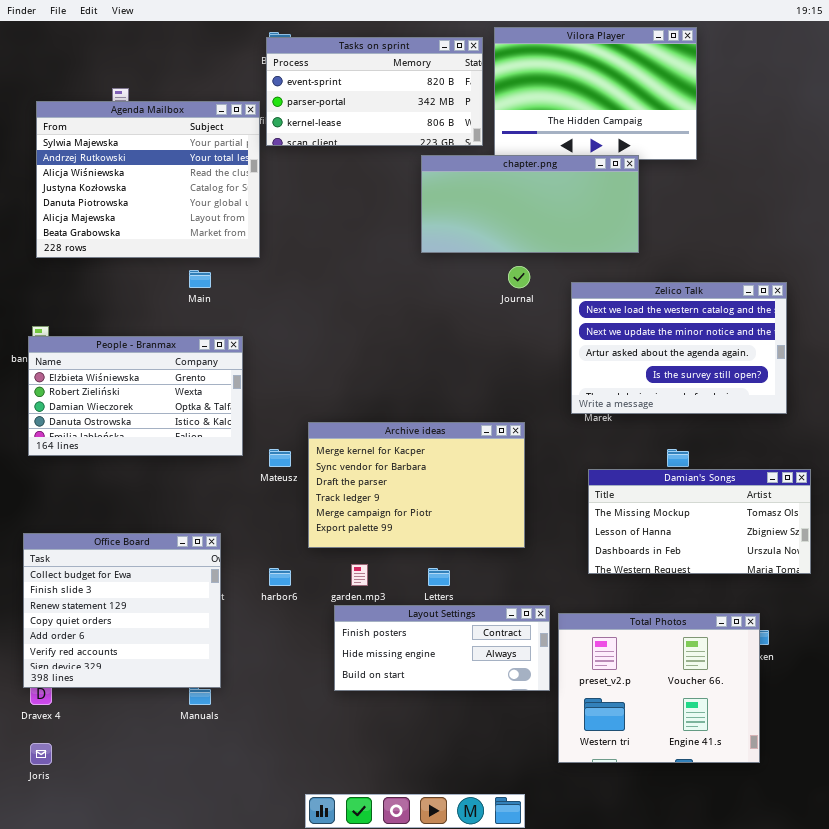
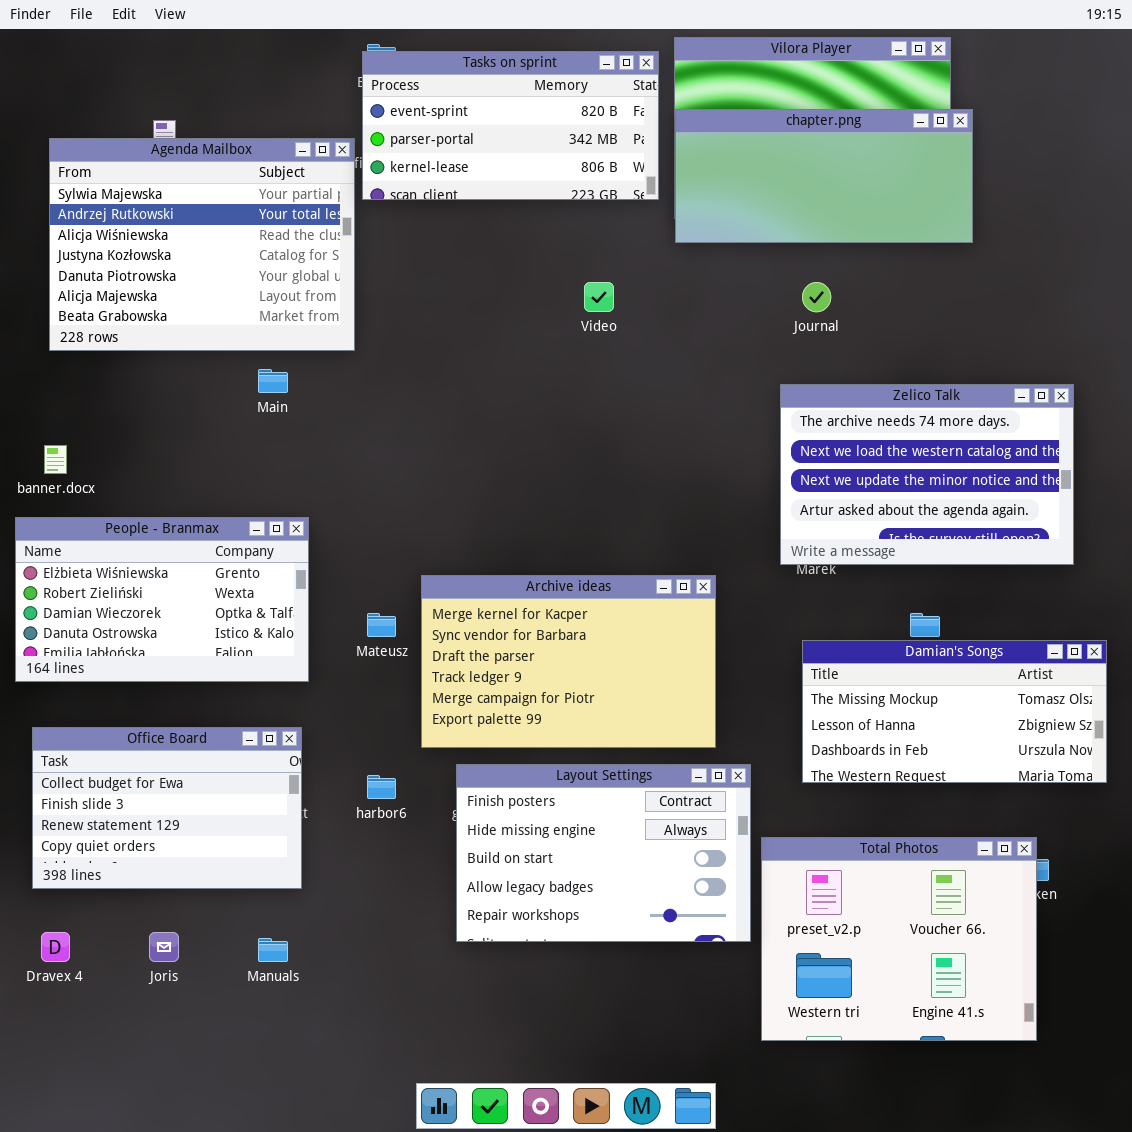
chapter.png: [421,155,639,253] -> [675,109,973,243], moved
Journal: [508,266,530,288] -> [802,282,831,312], moved
Zelico Talk: [571,282,787,414] -> [780,384,1074,565], scrolled up 1 row
People - Branmax: [28,336,243,456] -> [15,517,309,682], moved
Office Board: [23,533,221,688] -> [32,727,302,889], resized
Layout Settings: [334,605,550,691] -> [456,764,751,942], resized
Joris: [30,743,52,765] -> [149,932,179,962], moved

